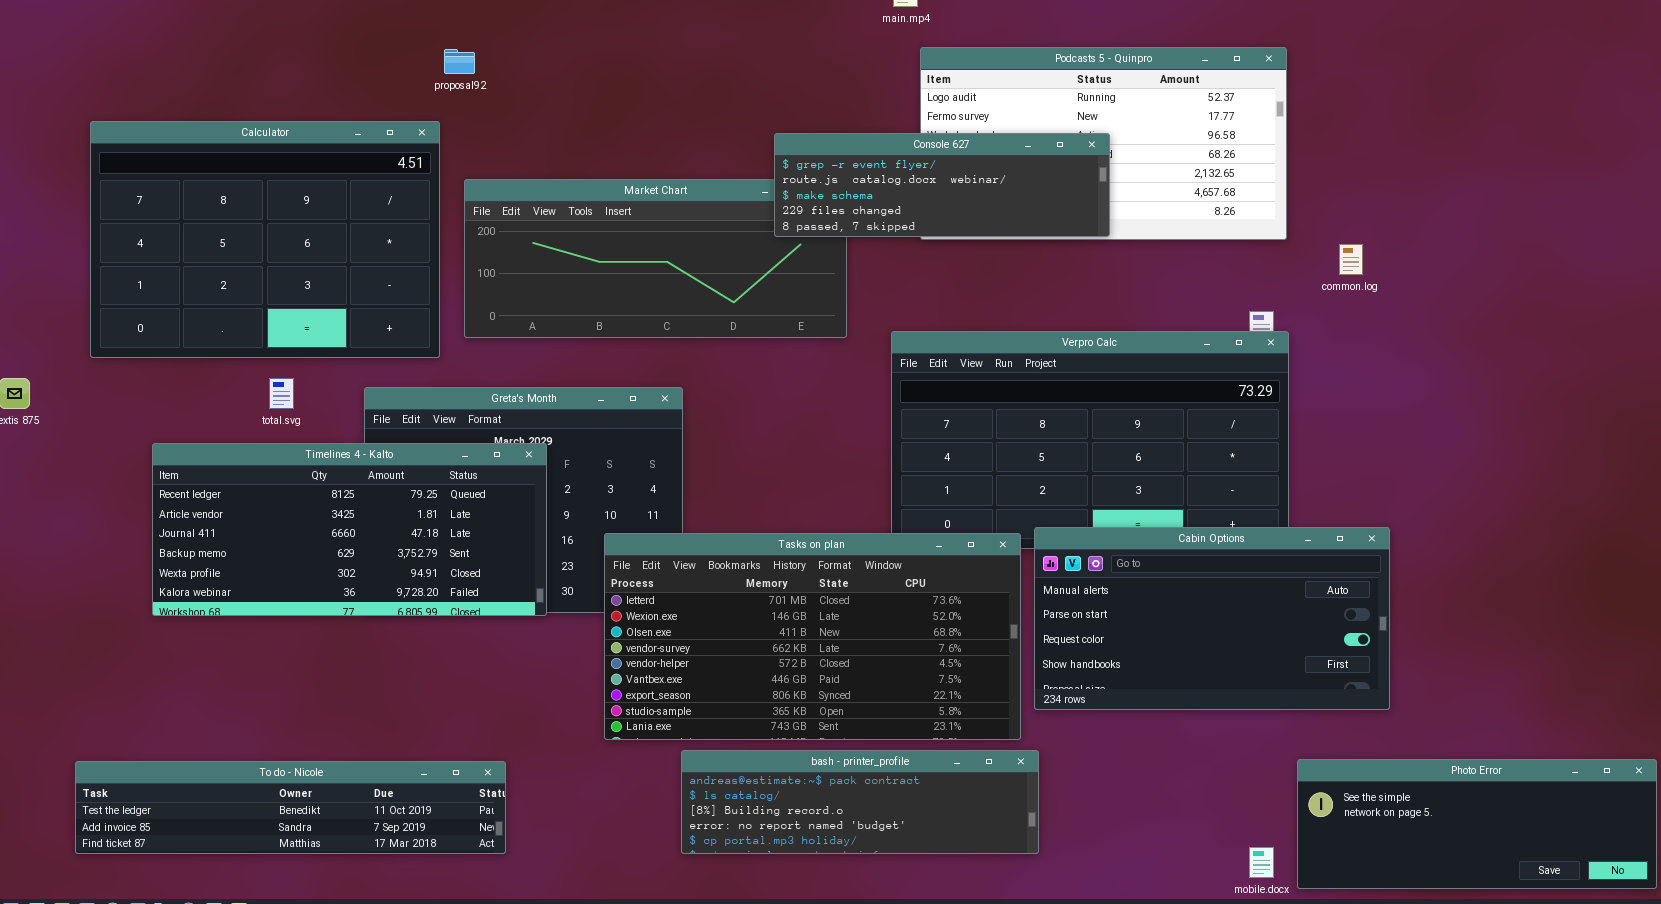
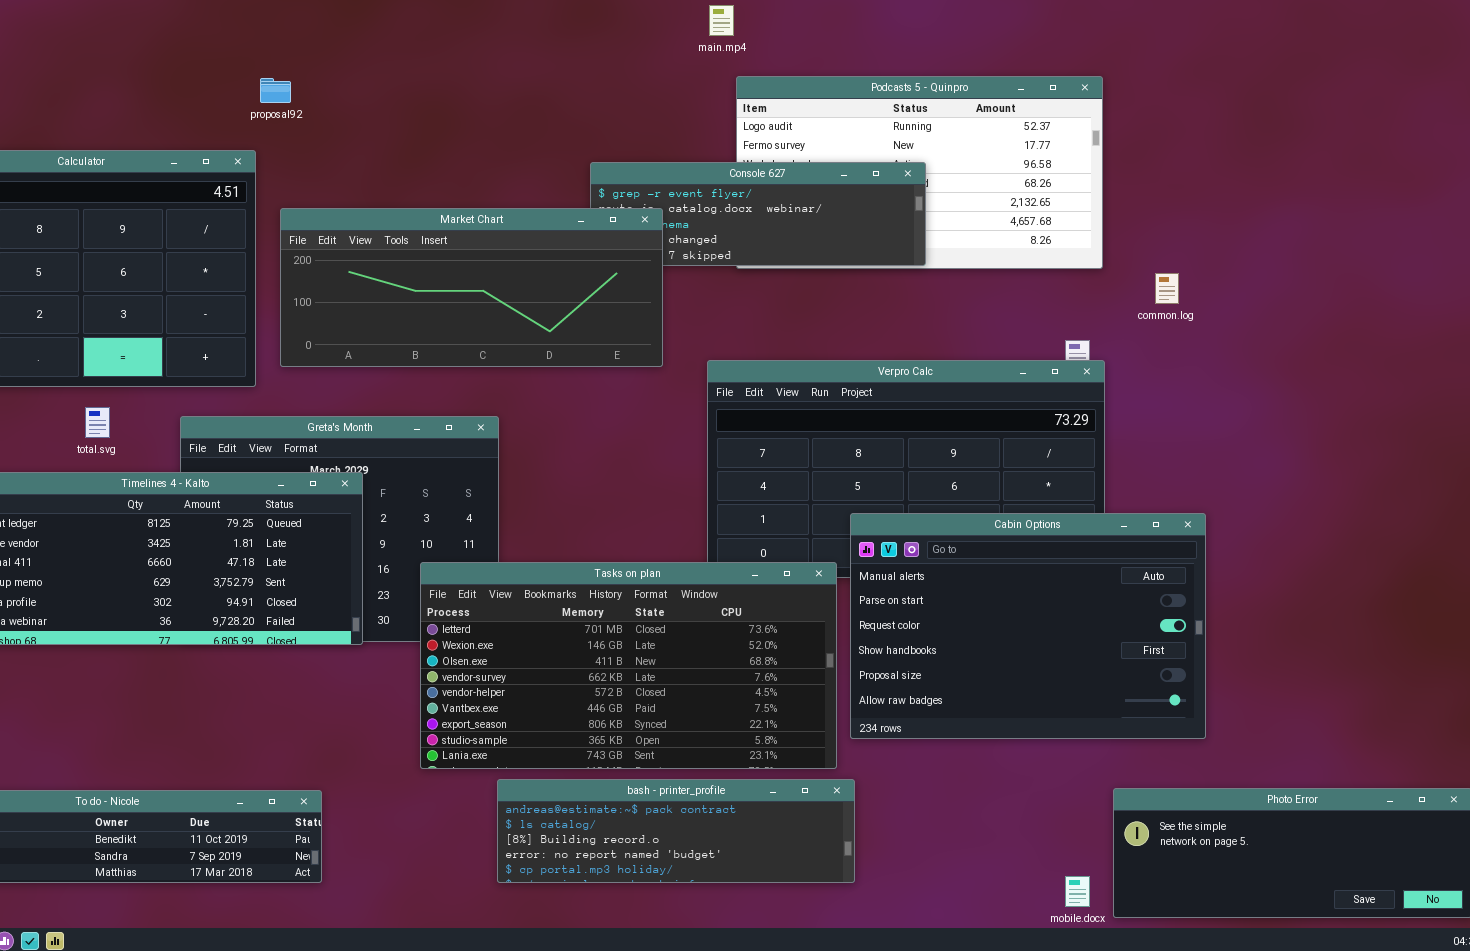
Market Chart: [464,179,847,338] -> [280,208,663,367], raised
Cabin Options: [1034,527,1390,710] -> [850,513,1206,739], resized

